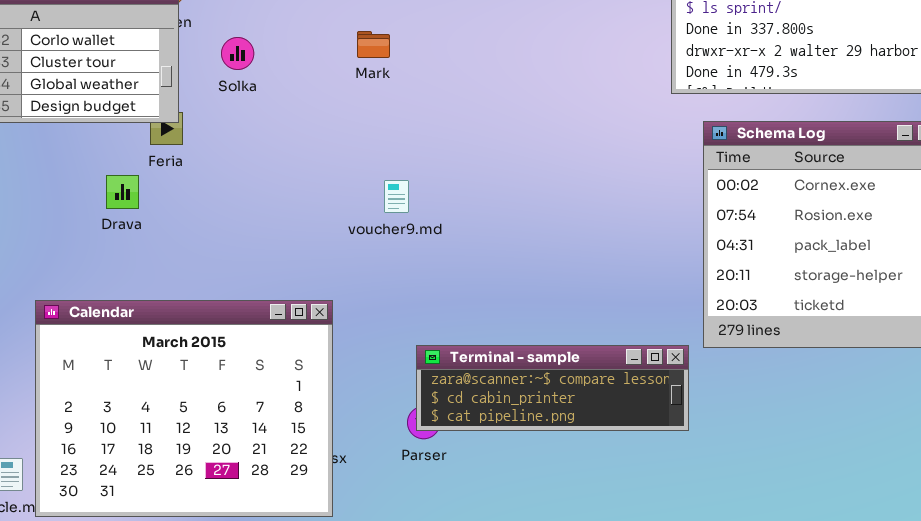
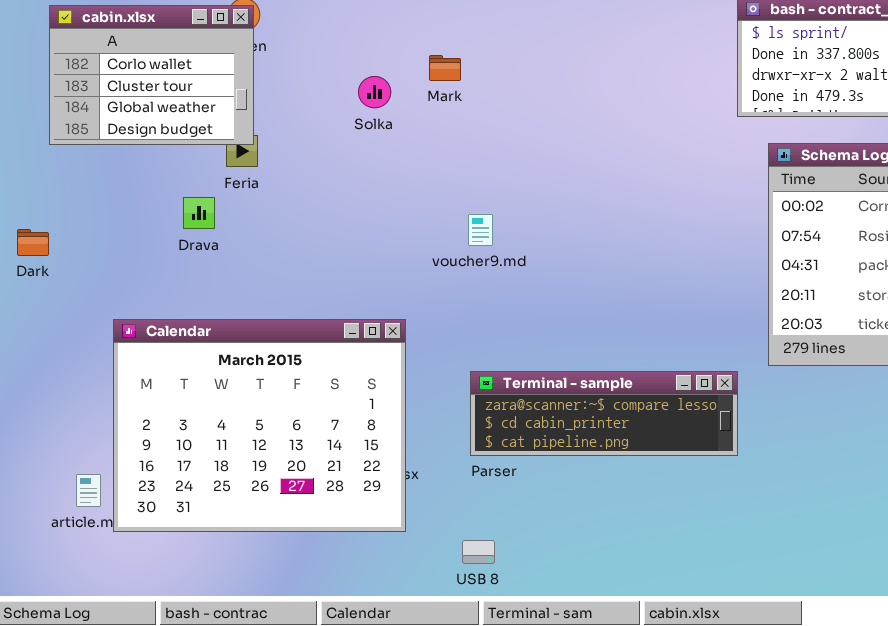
Solka: [221,37,254,70] -> [358,76,391,108], moved
voucher9.md: [384,180,409,213] -> [468,214,493,246], moved
Terminal - sample: [416,345,689,431] -> [470,371,738,456], moved

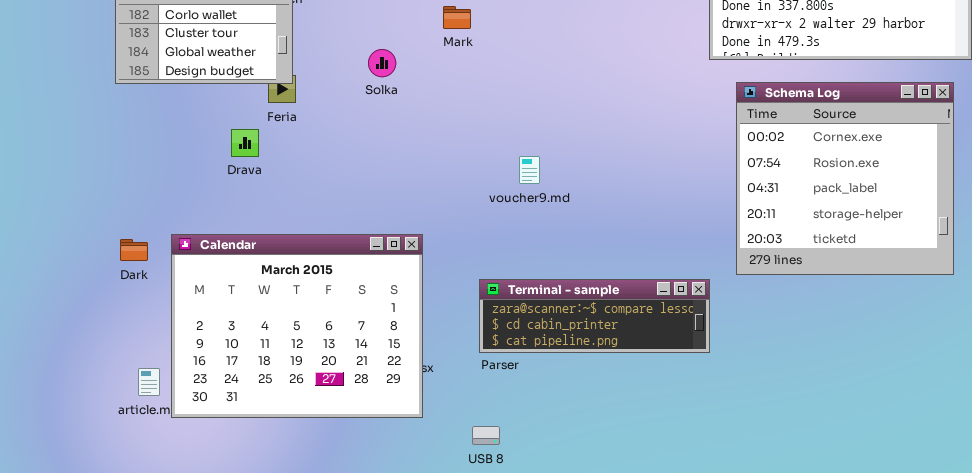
Solka: [358,76,391,108] -> [368,49,396,77], moved
voucher9.md: [468,214,493,246] -> [519,156,540,184], moved
Dark: [17,229,49,256] -> [120,239,148,261], moved

